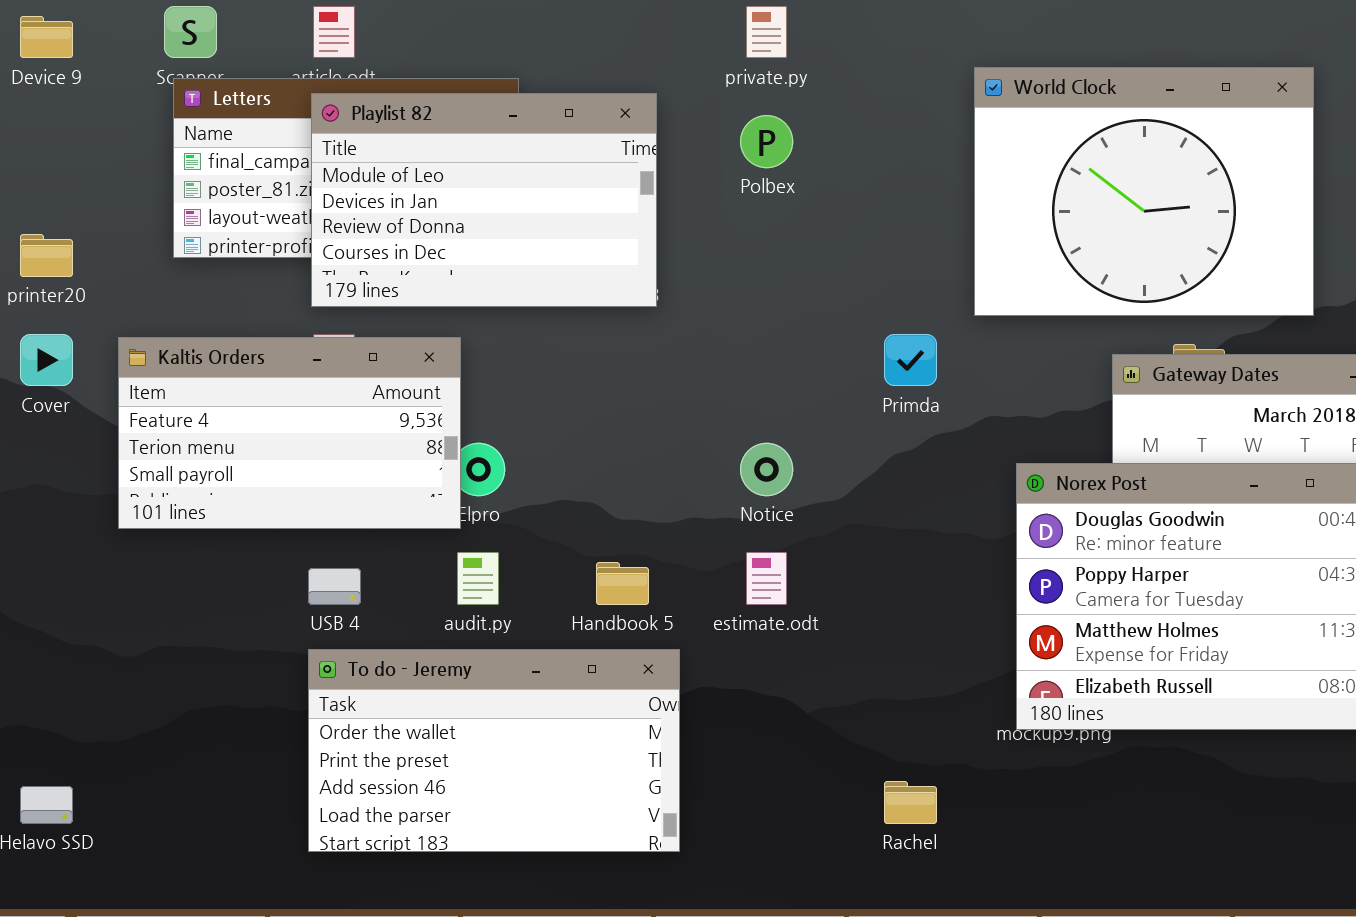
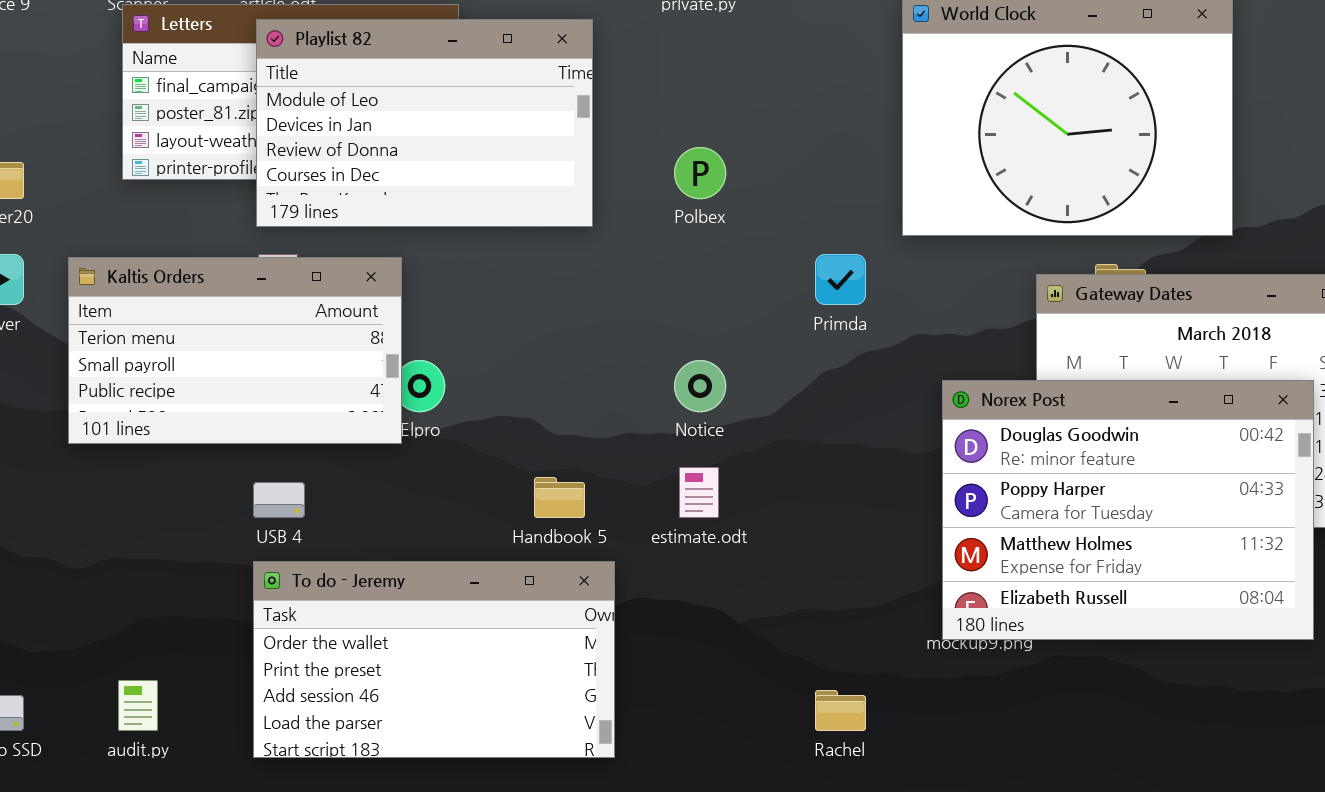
Polbex: [740,115,793,168] -> [674,147,726,199], moved
Kaltis Orders: [118,337,461,529] -> [68,257,402,444], scrolled down 1 row
audit.py: [457,552,499,605] -> [118,680,158,731], moved

